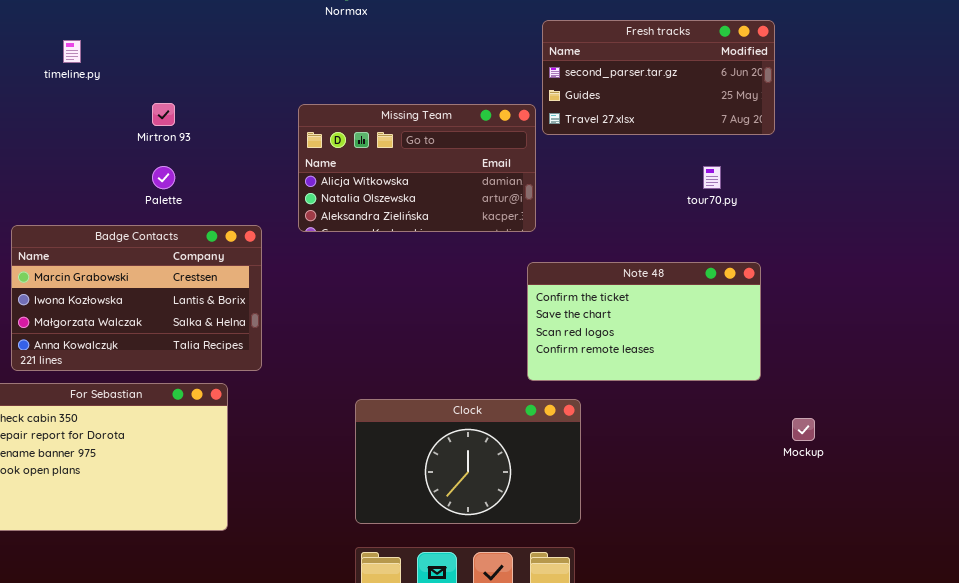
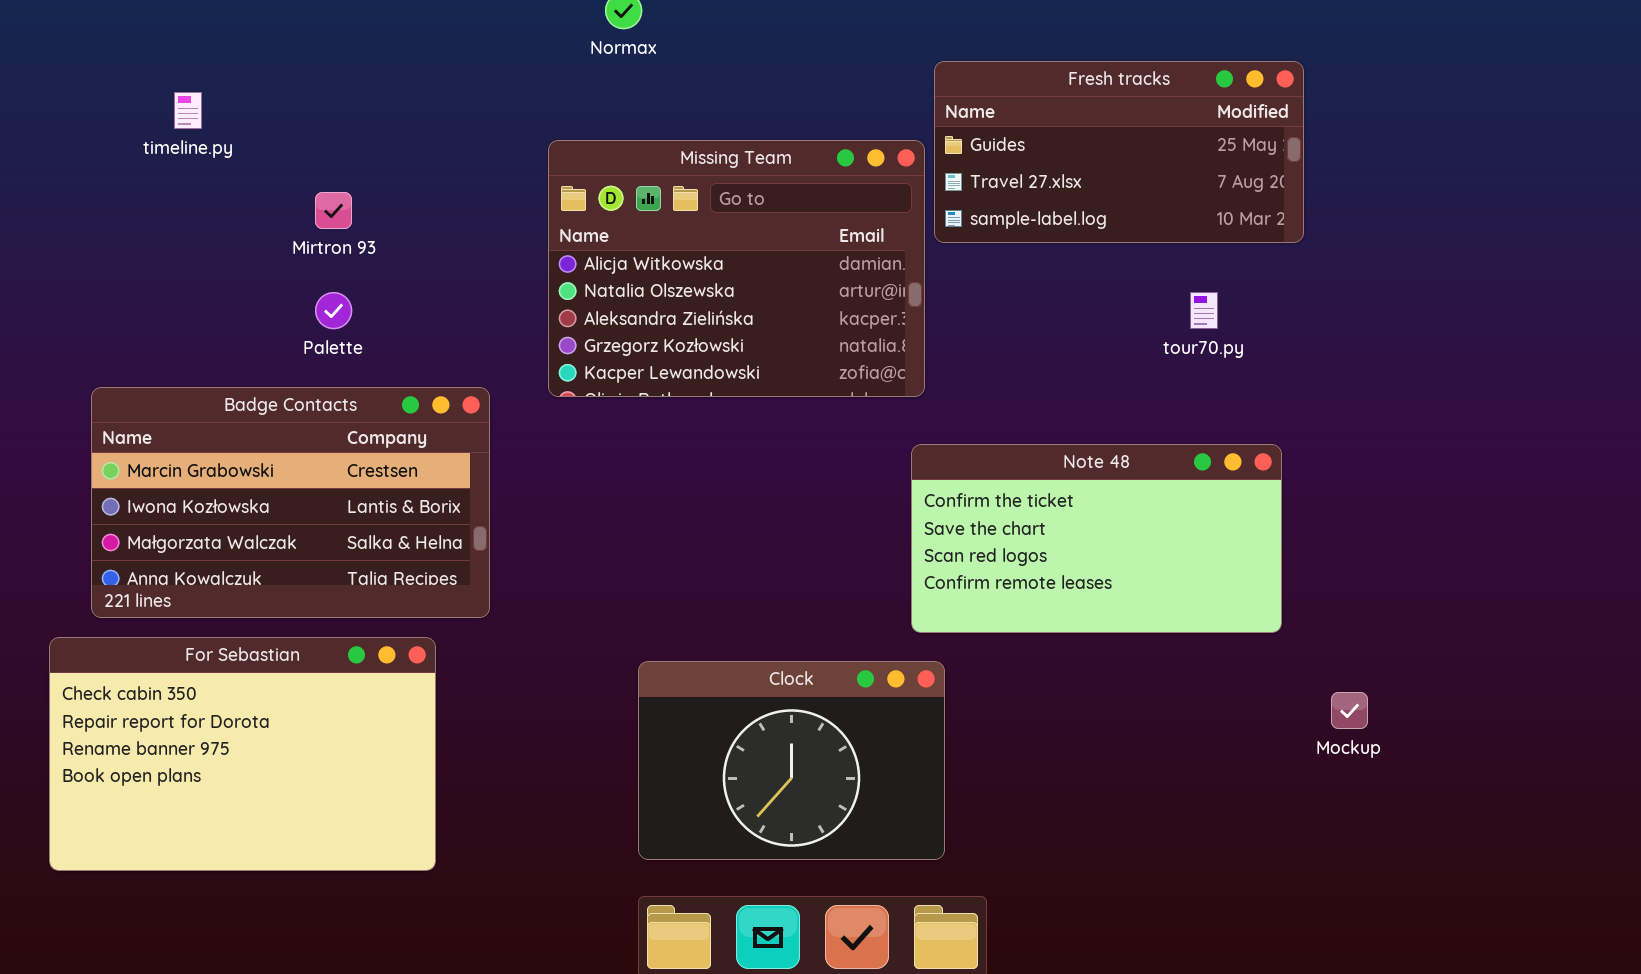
Fresh tracks: [542,20,775,135] -> [934,61,1304,243], scrolled down 1 row
Missing Team: [298,104,536,232] -> [548,140,925,397], resized
Clock: [355,399,581,524] -> [638,661,945,860], resized

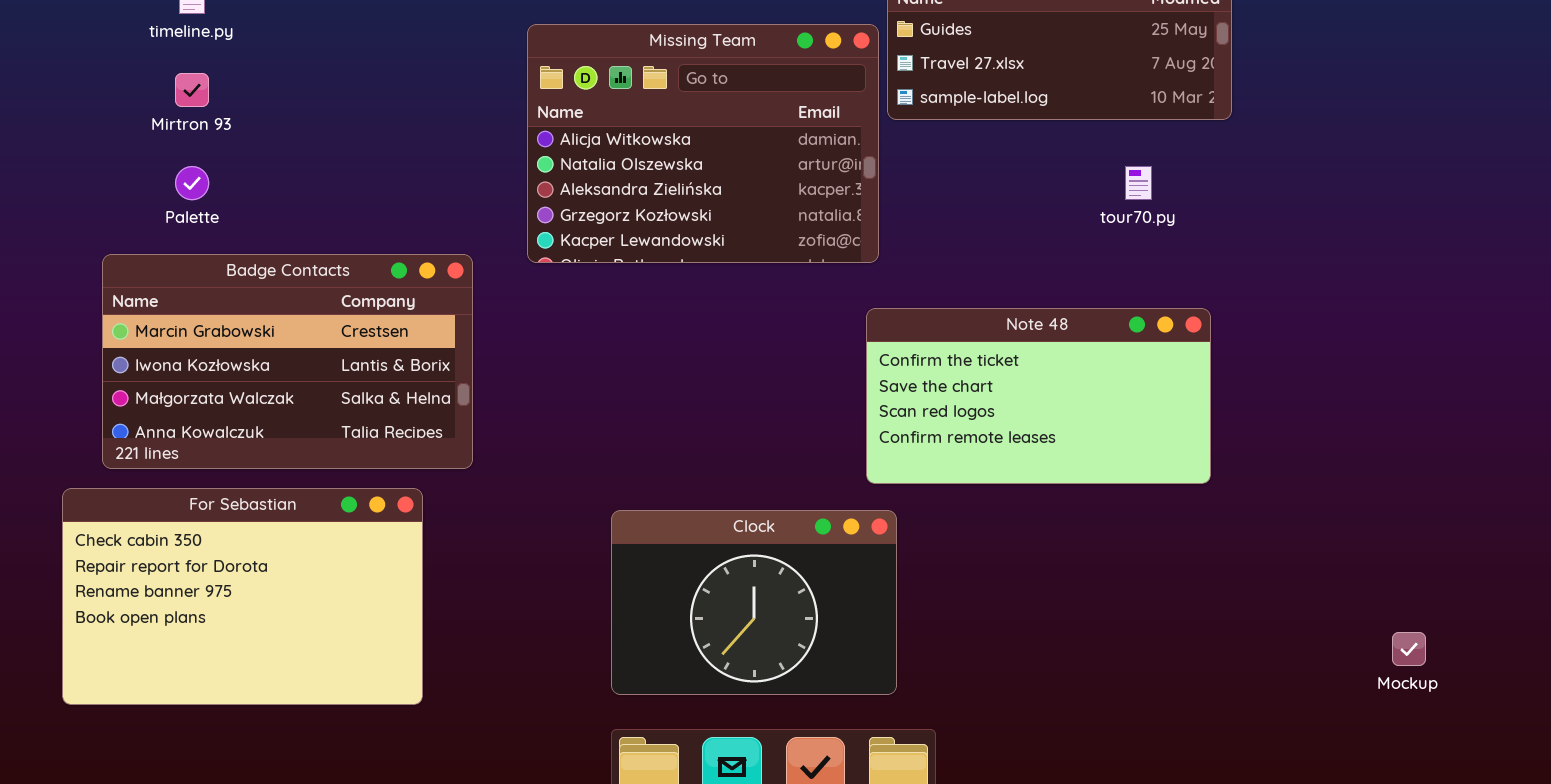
Mirtron 93: [315,192,352,229] -> [175,73,209,107], moved
Palette: [315,292,352,329] -> [175,166,209,200], moved
Mockup: [1331,692,1368,729] -> [1392,632,1426,666], moved

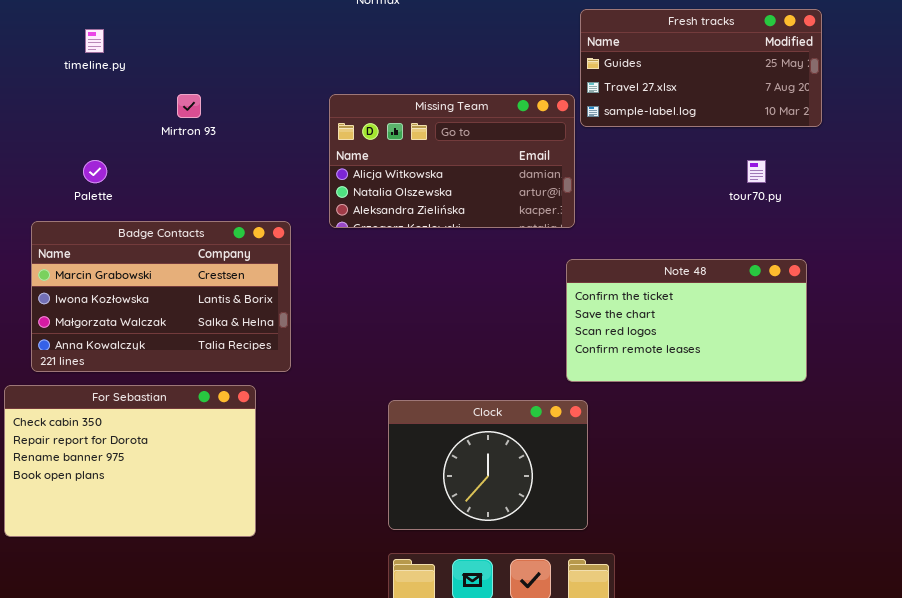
Missing Team: [527,24,879,263] -> [329,94,575,228], resized
Mirtron 93: [175,73,209,107] -> [177,94,201,118], moved

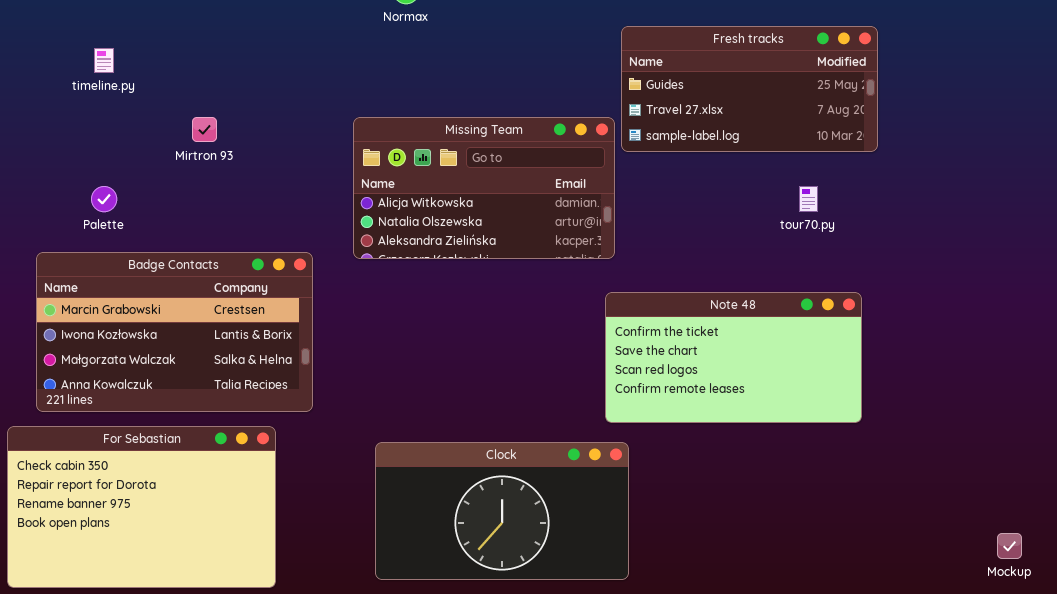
Clock: [388,400,588,530] -> [375,442,629,580], resized

